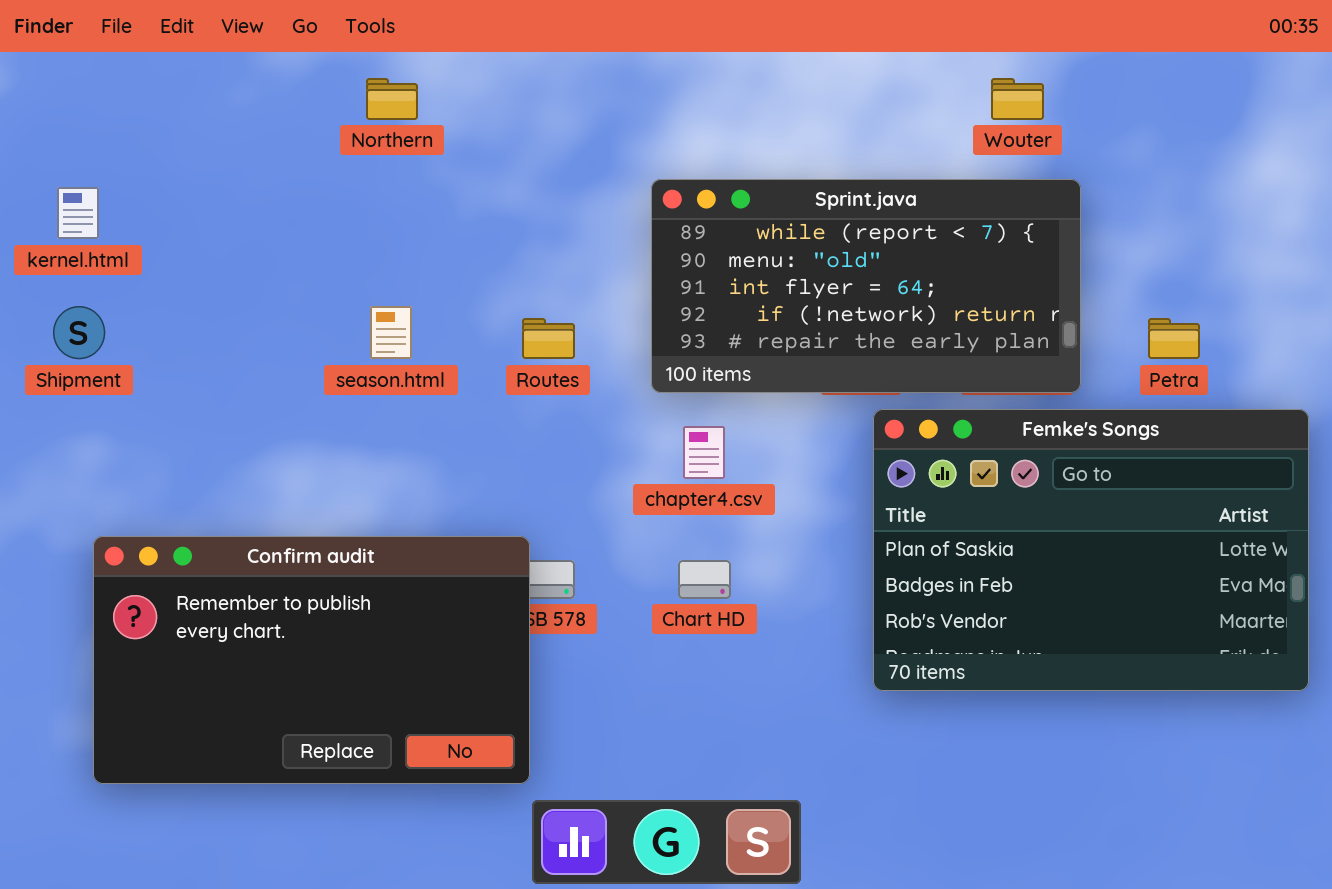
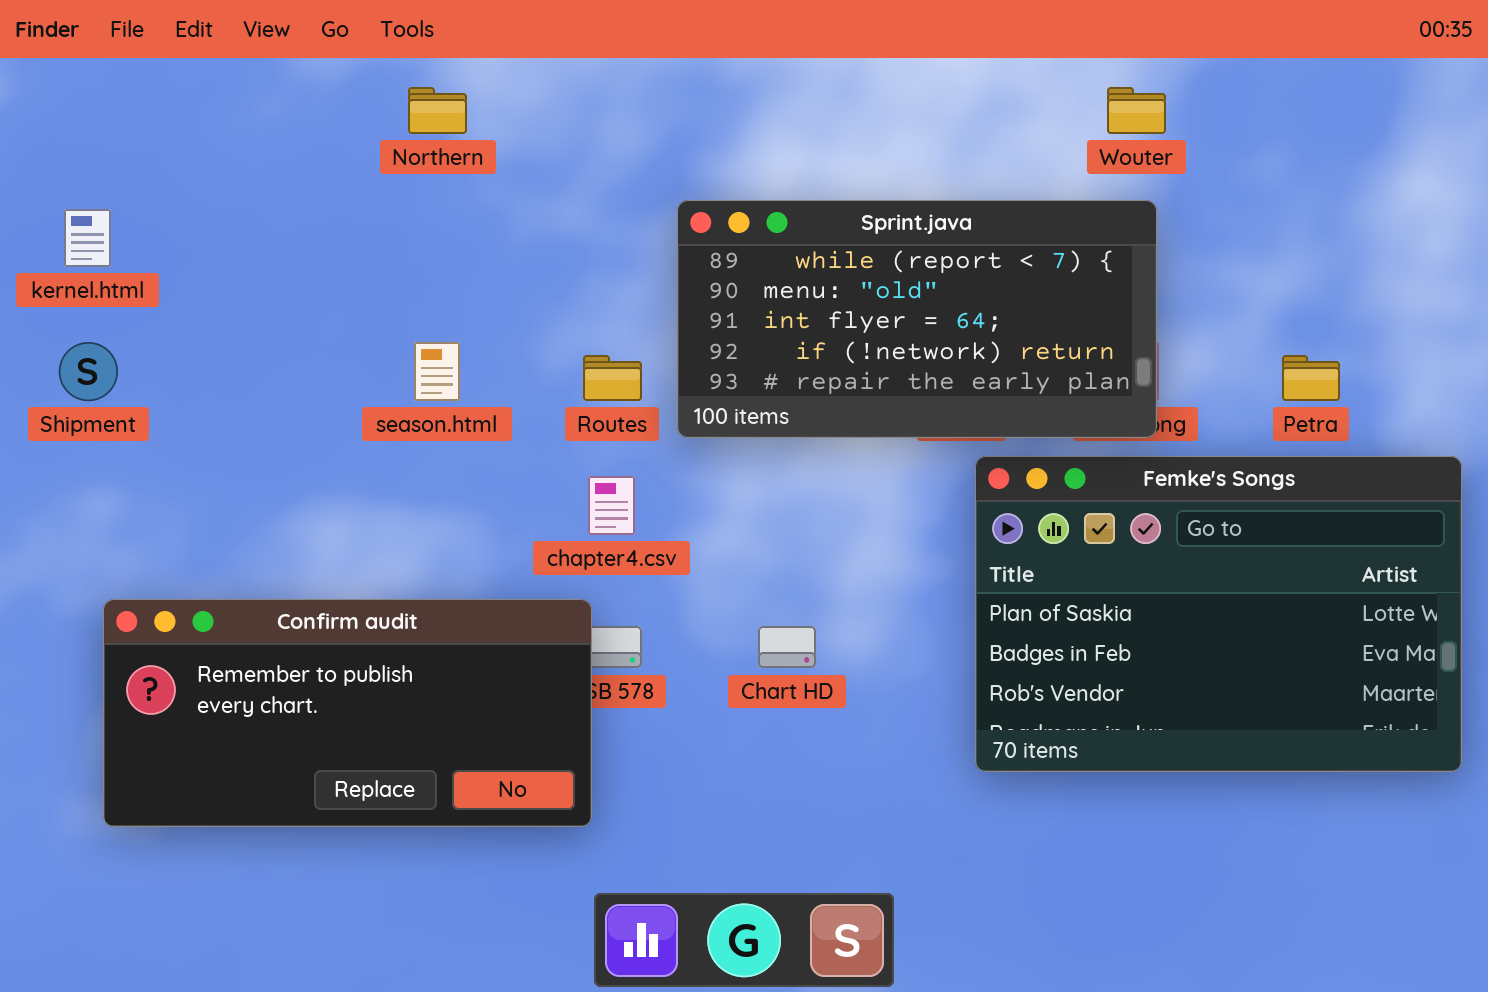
Sprint.java: [651,179,1081,393] -> [677,200,1157,438], moved
chapter4.csv: [683,426,725,479] -> [588,476,635,535], moved
Confirm audit: [93,536,530,784] -> [103,599,592,827], resized

